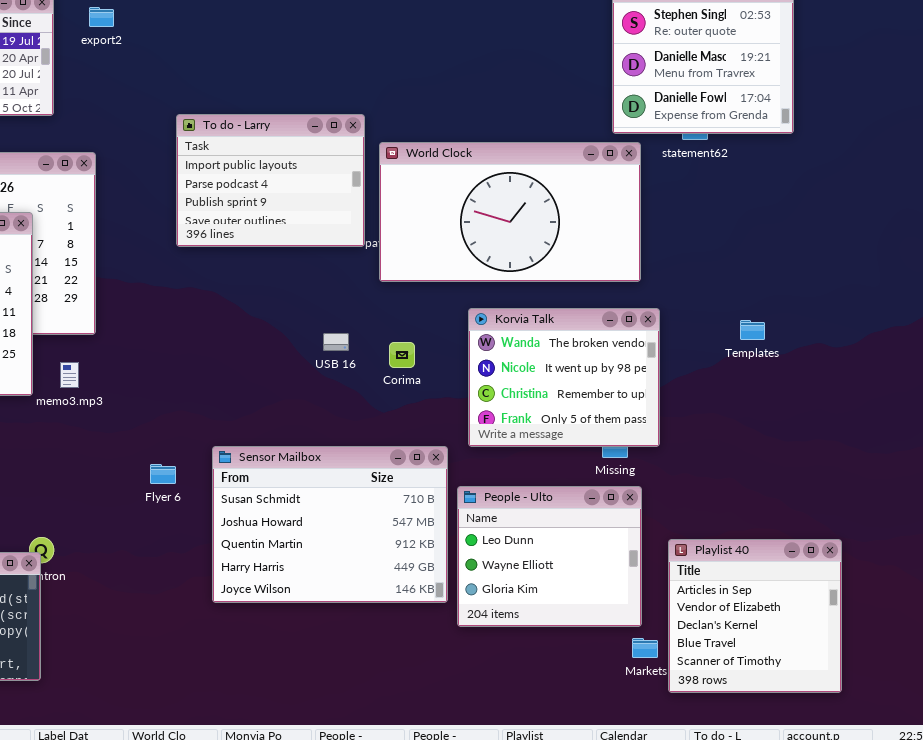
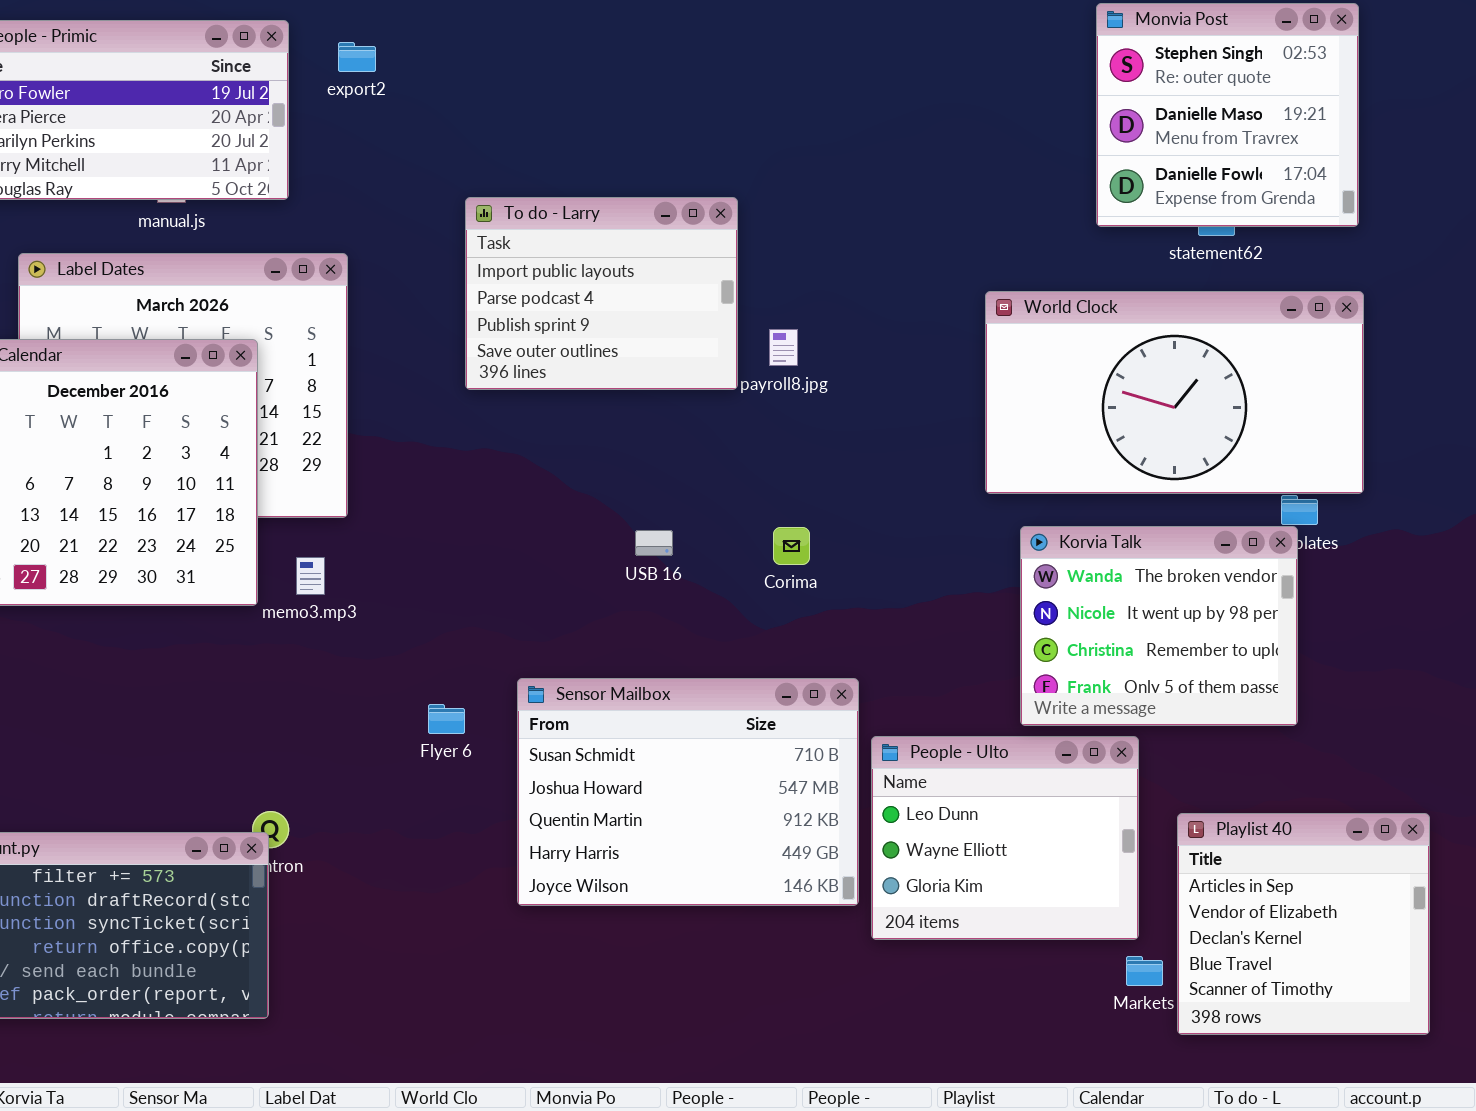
World Clock: [379,142,641,282] -> [985,291,1364,494], moved
Korvia Talk: [468,308,660,447] -> [1020,526,1298,726], moved
USB 16: [323,333,349,351] -> [635,530,673,556], moved

